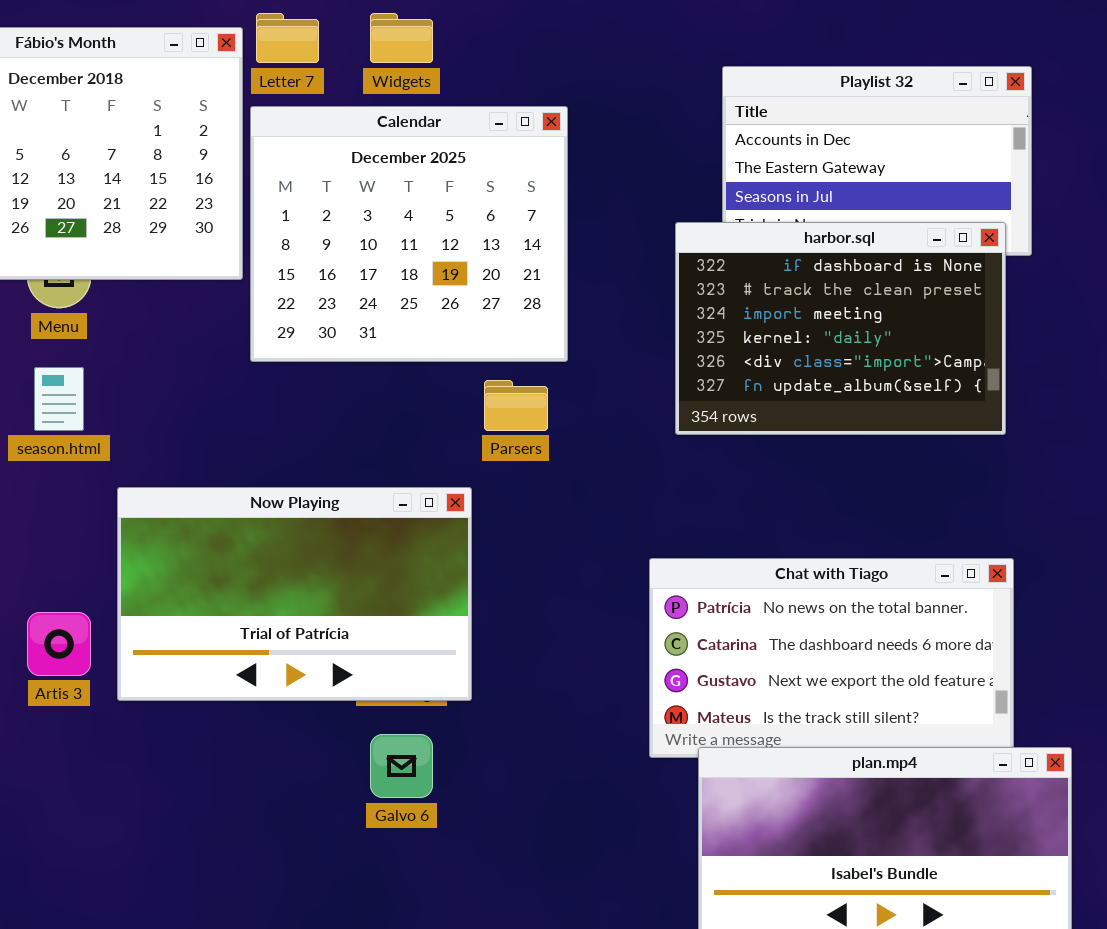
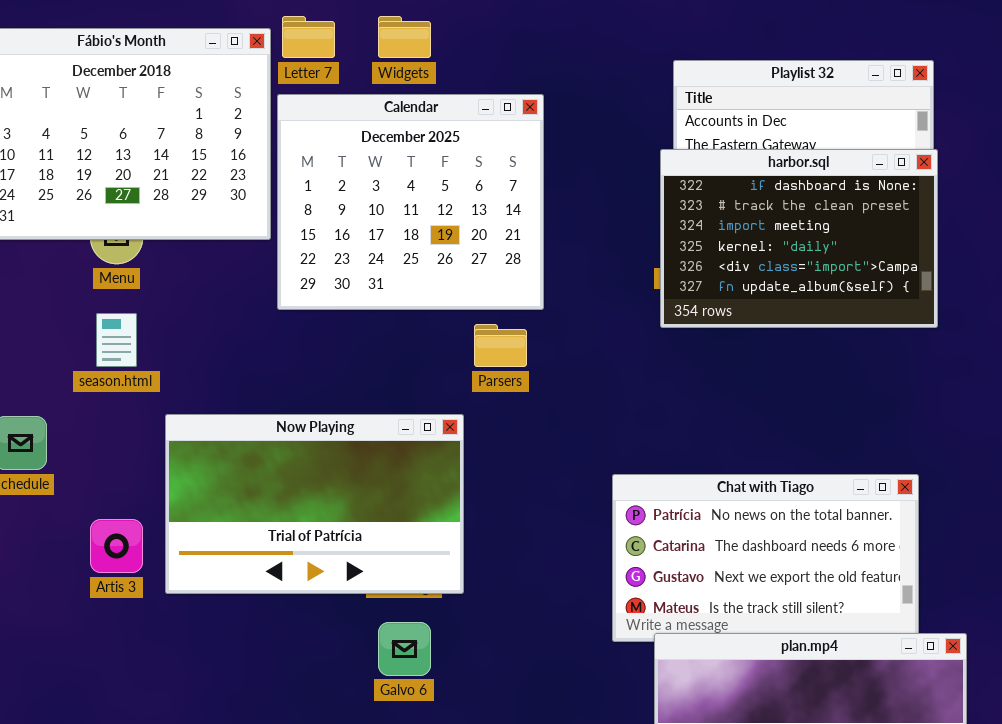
harbor.sql: [675,222,1006,435] -> [660,149,938,328], moved

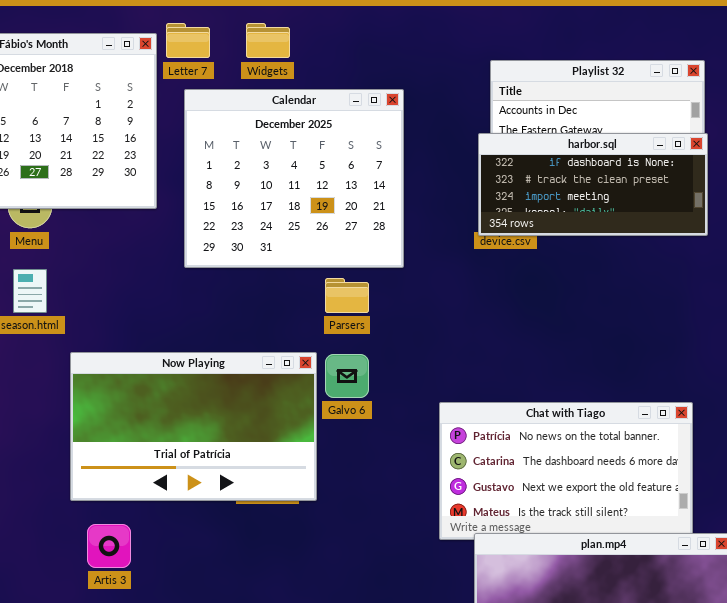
Calendar: [277,94,544,310] -> [184,89,404,268], moved
harbor.sql: [660,149,938,328] -> [478,133,708,236], resized
Artis 3: [90,519,143,573] -> [87,524,131,568], moved
Galvo 6: [378,622,431,676] -> [325,354,369,398], moved

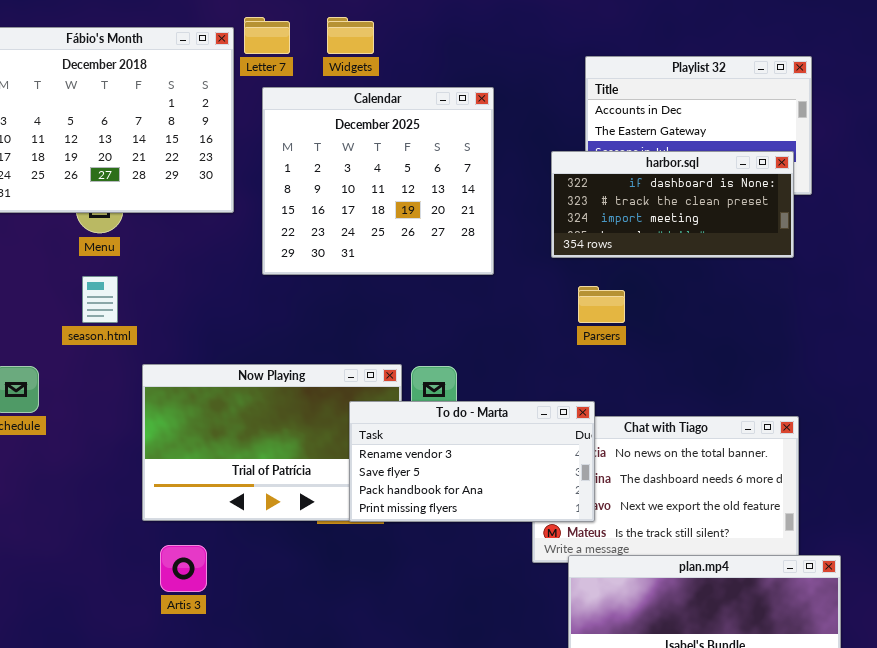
harbor.sql: [478,133,708,236] -> [551,151,794,258], moved
Parsers: [325,278,369,313] -> [578,286,625,323], moved
To do - Marta: none -> [349,401,595,522], opened

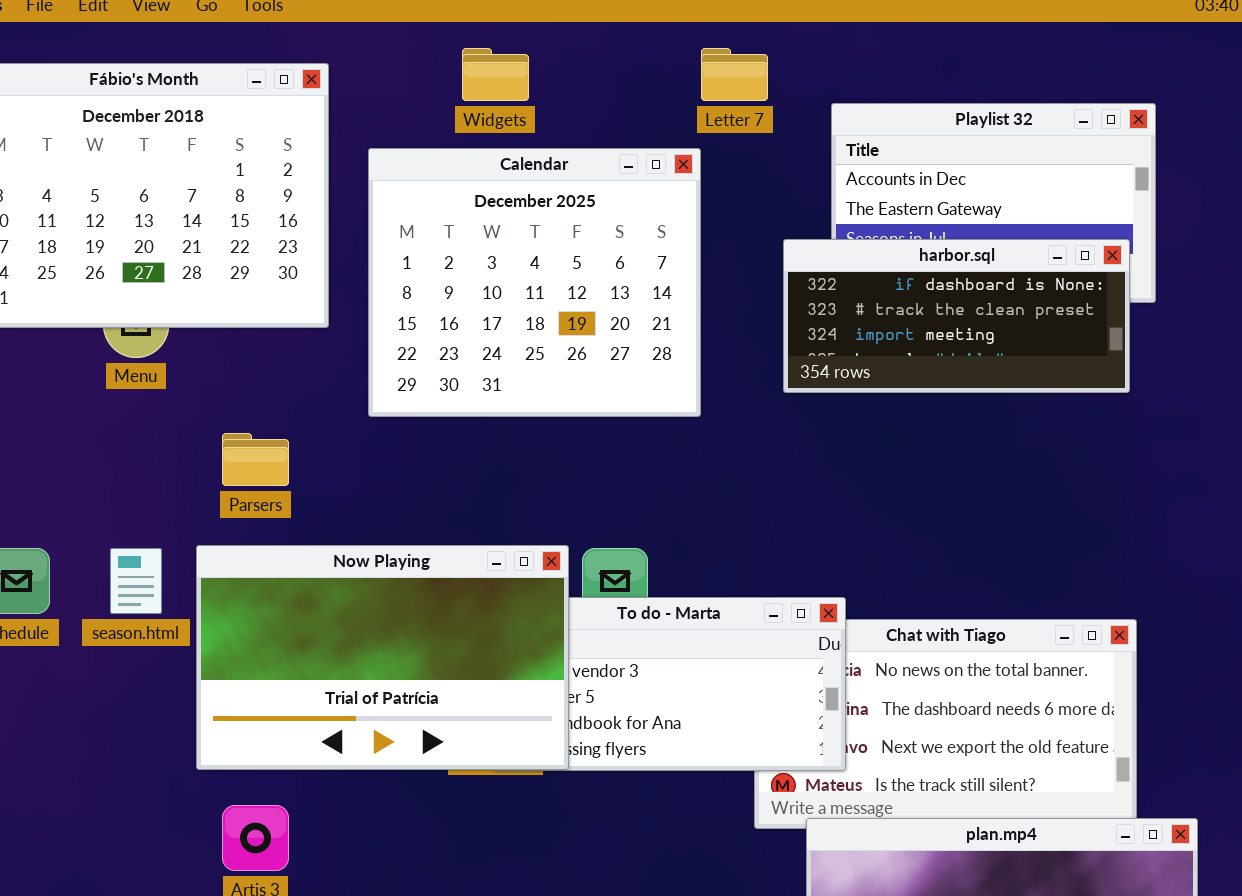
Letter 7: [244,17,290,54] -> [701,48,768,101], moved
season.html: [82,276,118,323] -> [110,548,162,614], moved
Parsers: [578,286,625,323] -> [222,433,289,486], moved
Now Playing: [142,364,402,521] -> [196,545,569,770], raised

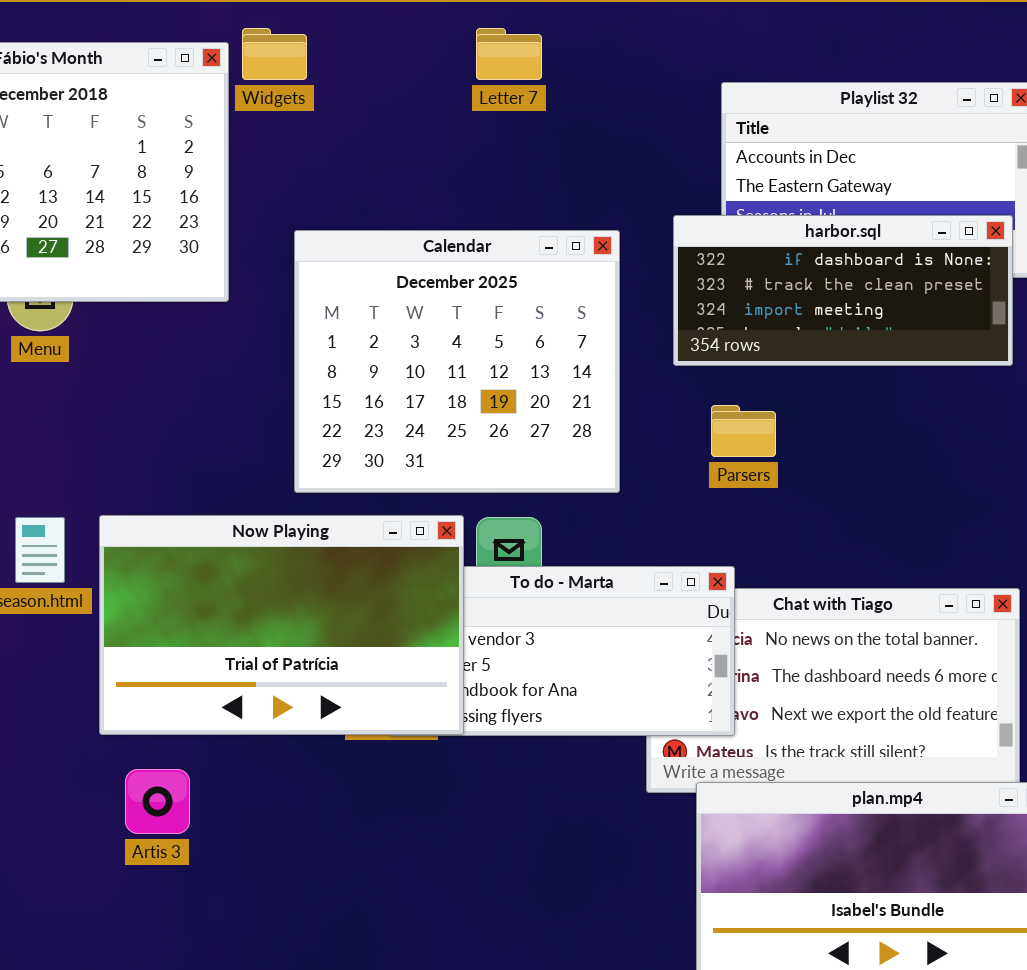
Widgets: [462,48,529,101] -> [242,28,307,80], moved
Letter 7: [701,48,768,101] -> [476,28,542,80], moved
Calendar: [368,148,701,417] -> [294,230,620,493], moved
Parsers: [222,433,289,486] -> [711,405,776,457], moved

